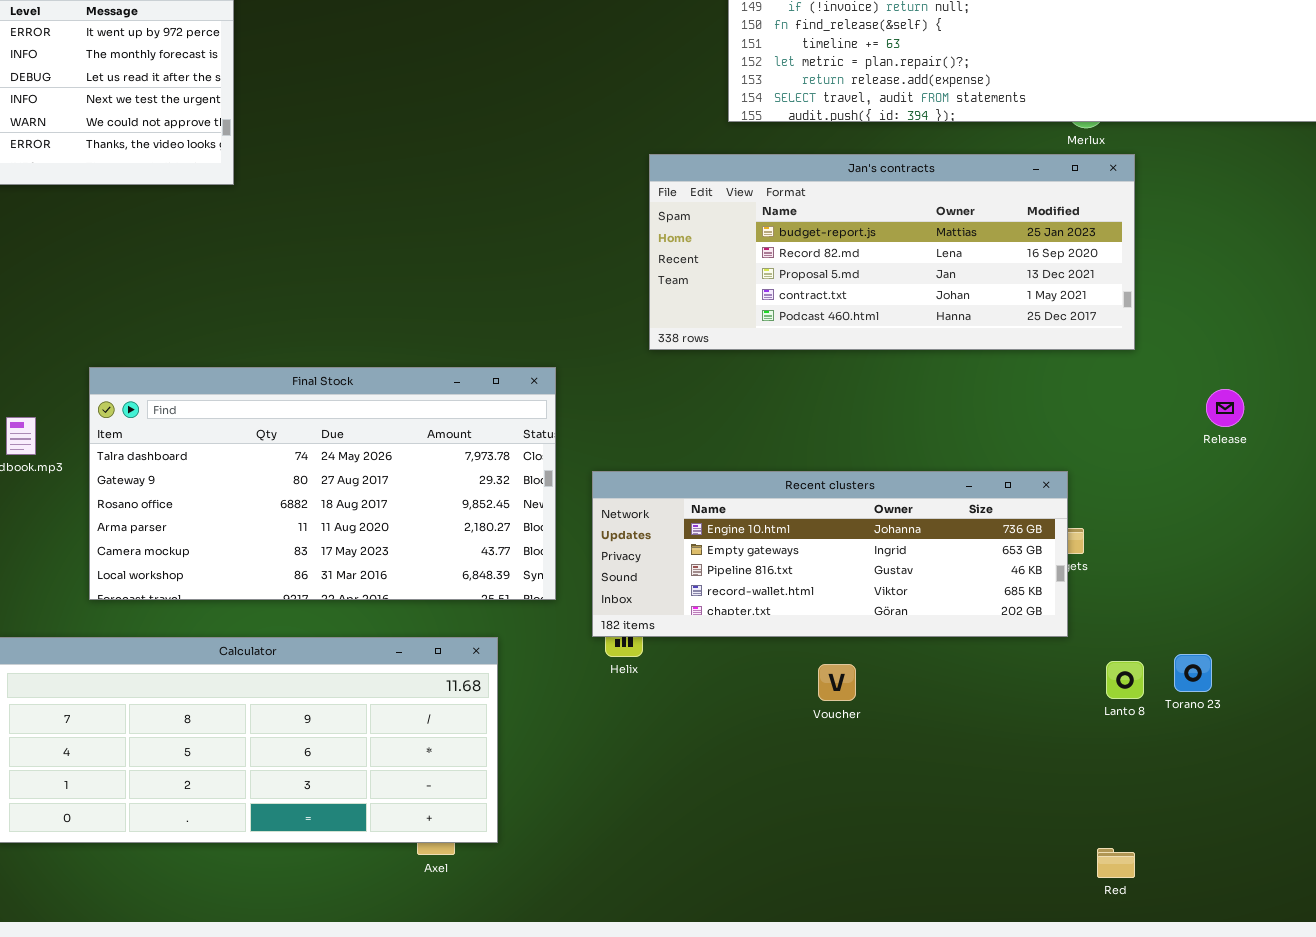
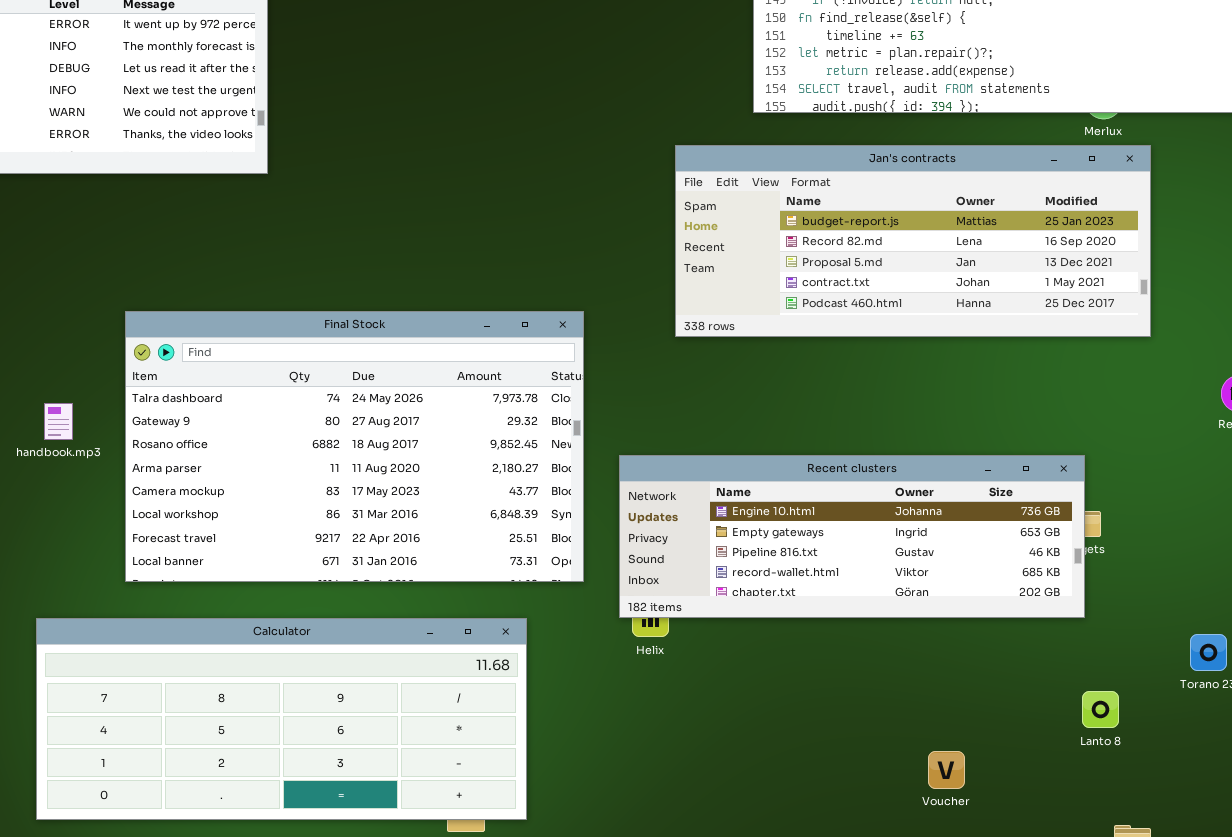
Final Stock: [89,367,556,600] -> [125,311,584,582], resized
Lanto 8: [1106,661,1144,699] -> [1082,691,1119,728], moved
Voucher: [818,664,856,701] -> [928,751,965,789], moved

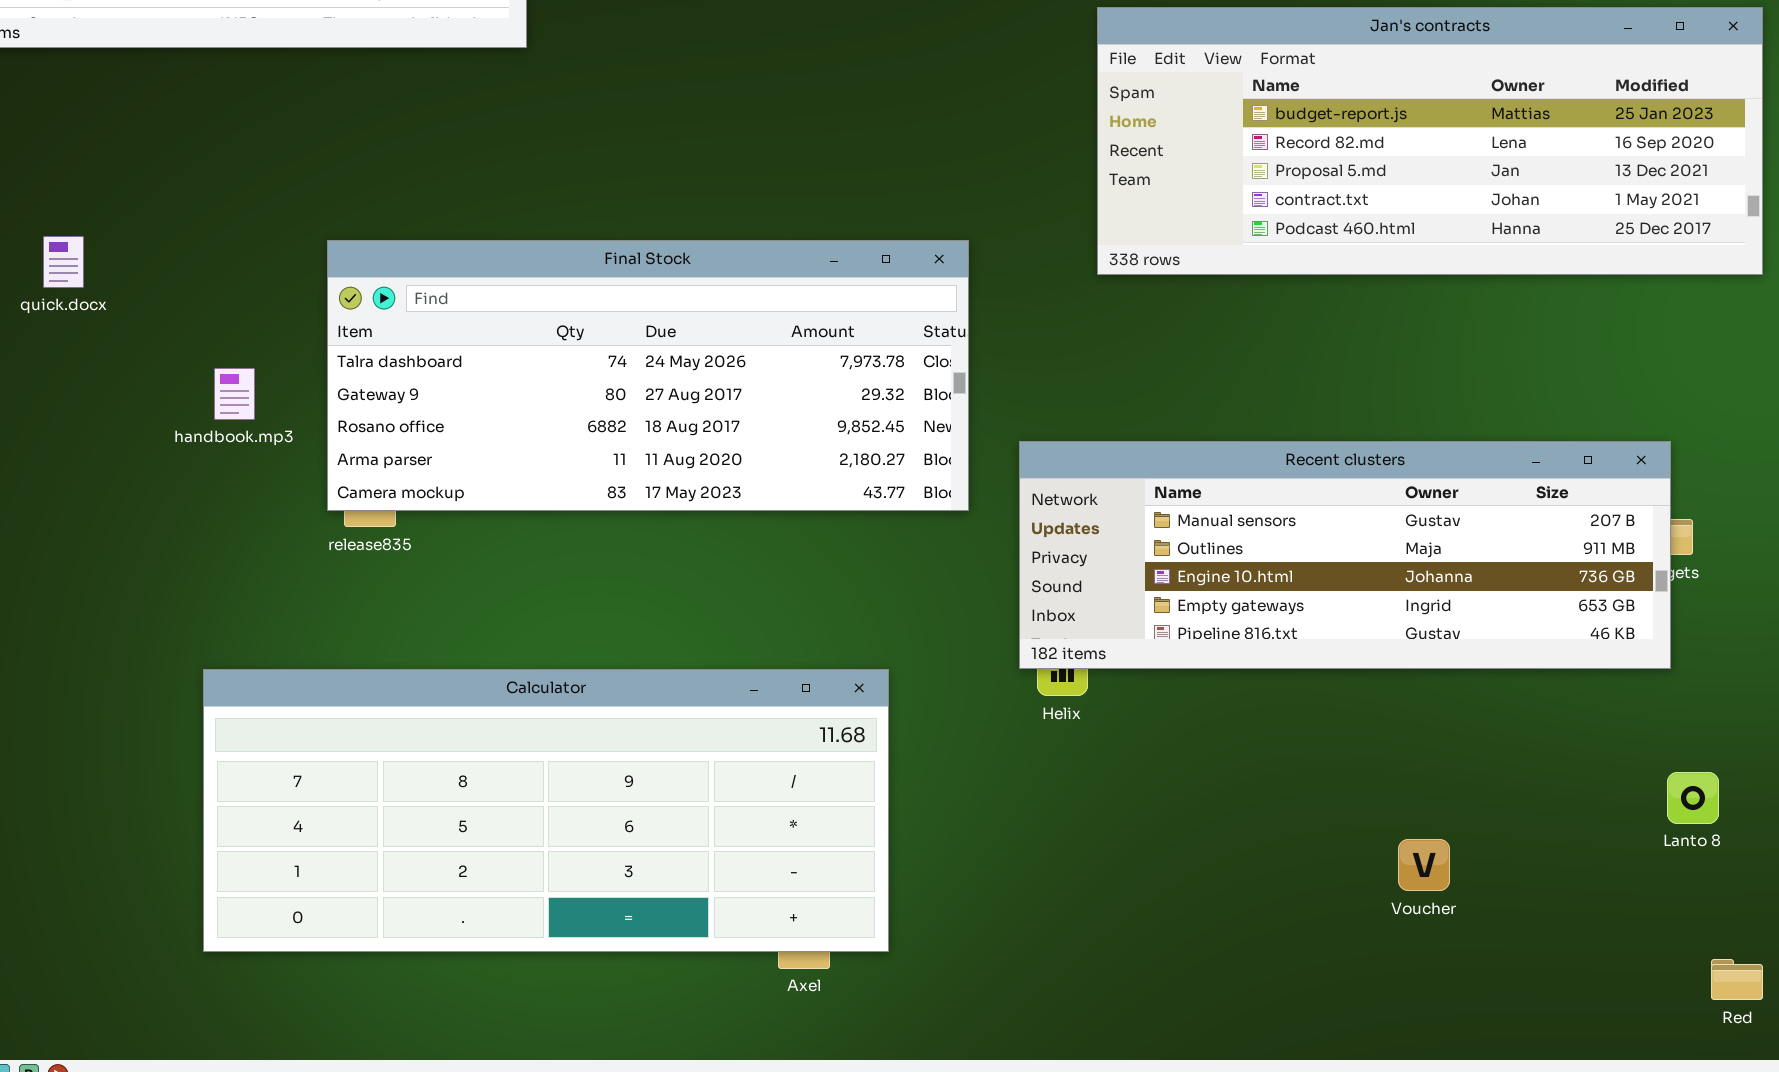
Final Stock: [125,311,584,582] -> [327,240,969,511], resized
Recent clusters: [619,455,1085,618] -> [1019,441,1671,669], scrolled up 2 rows
Voucher: [928,751,965,789] -> [1398,839,1450,891], moved

